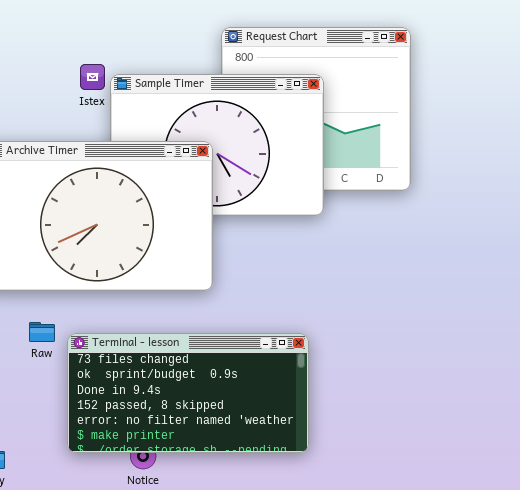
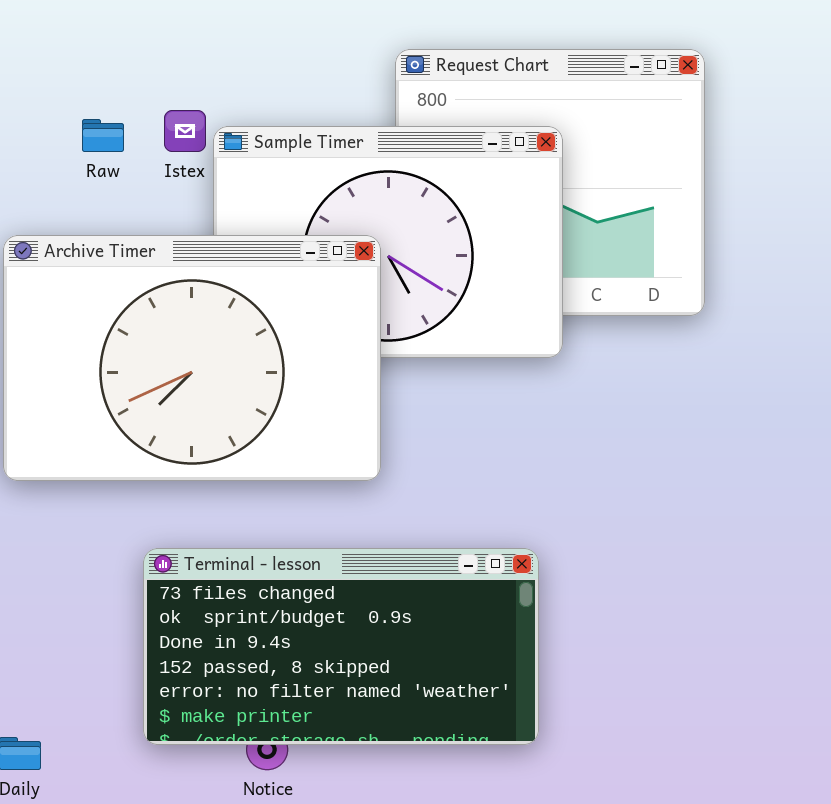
Raw: [29,322,55,342] -> [82,119,124,152], moved

